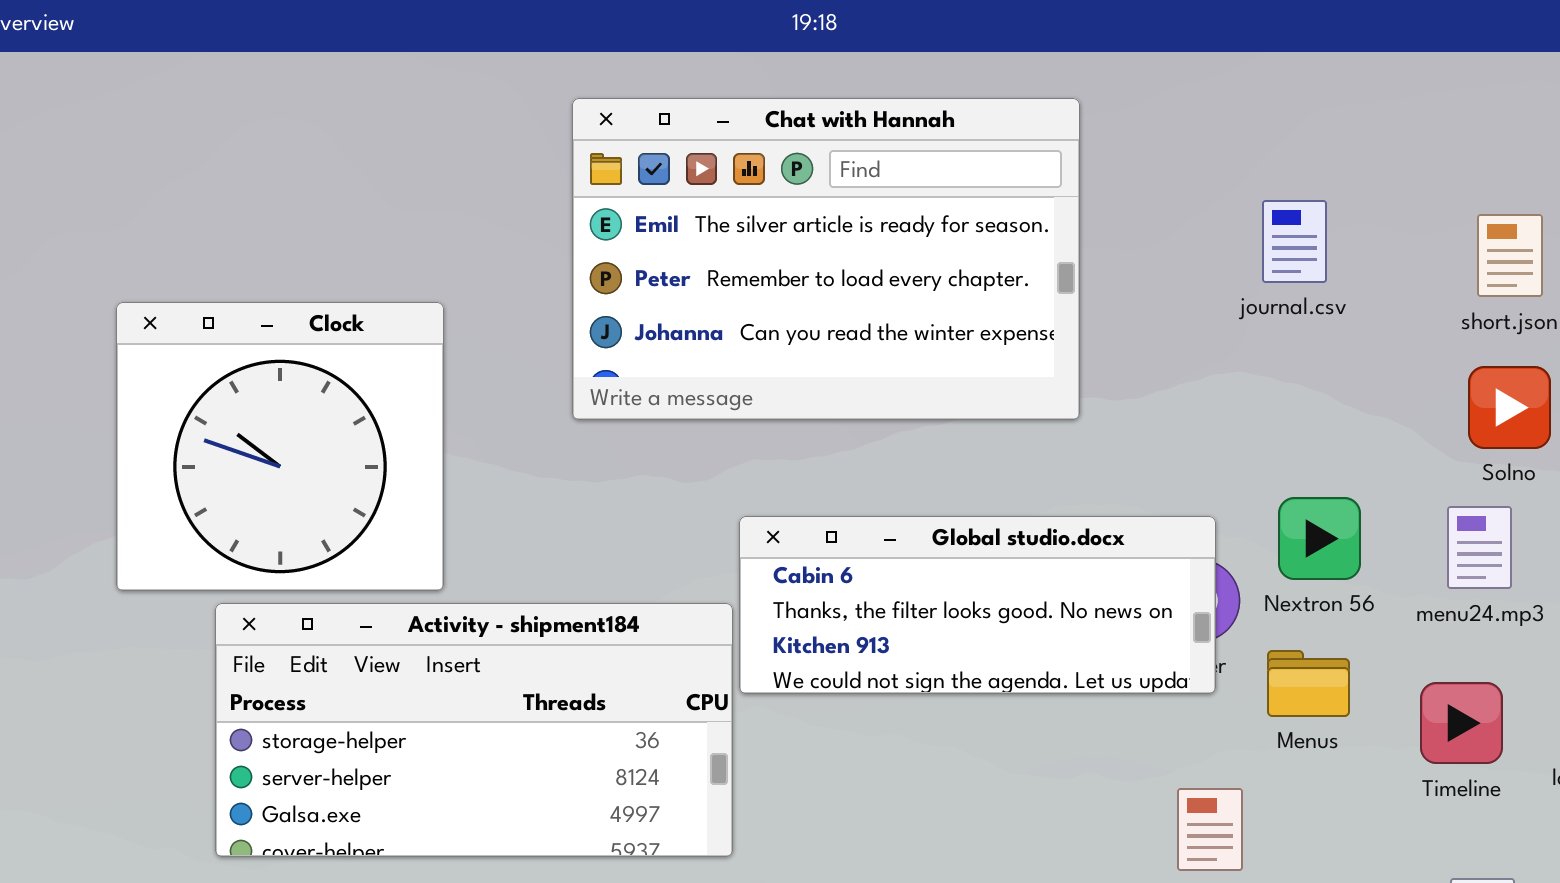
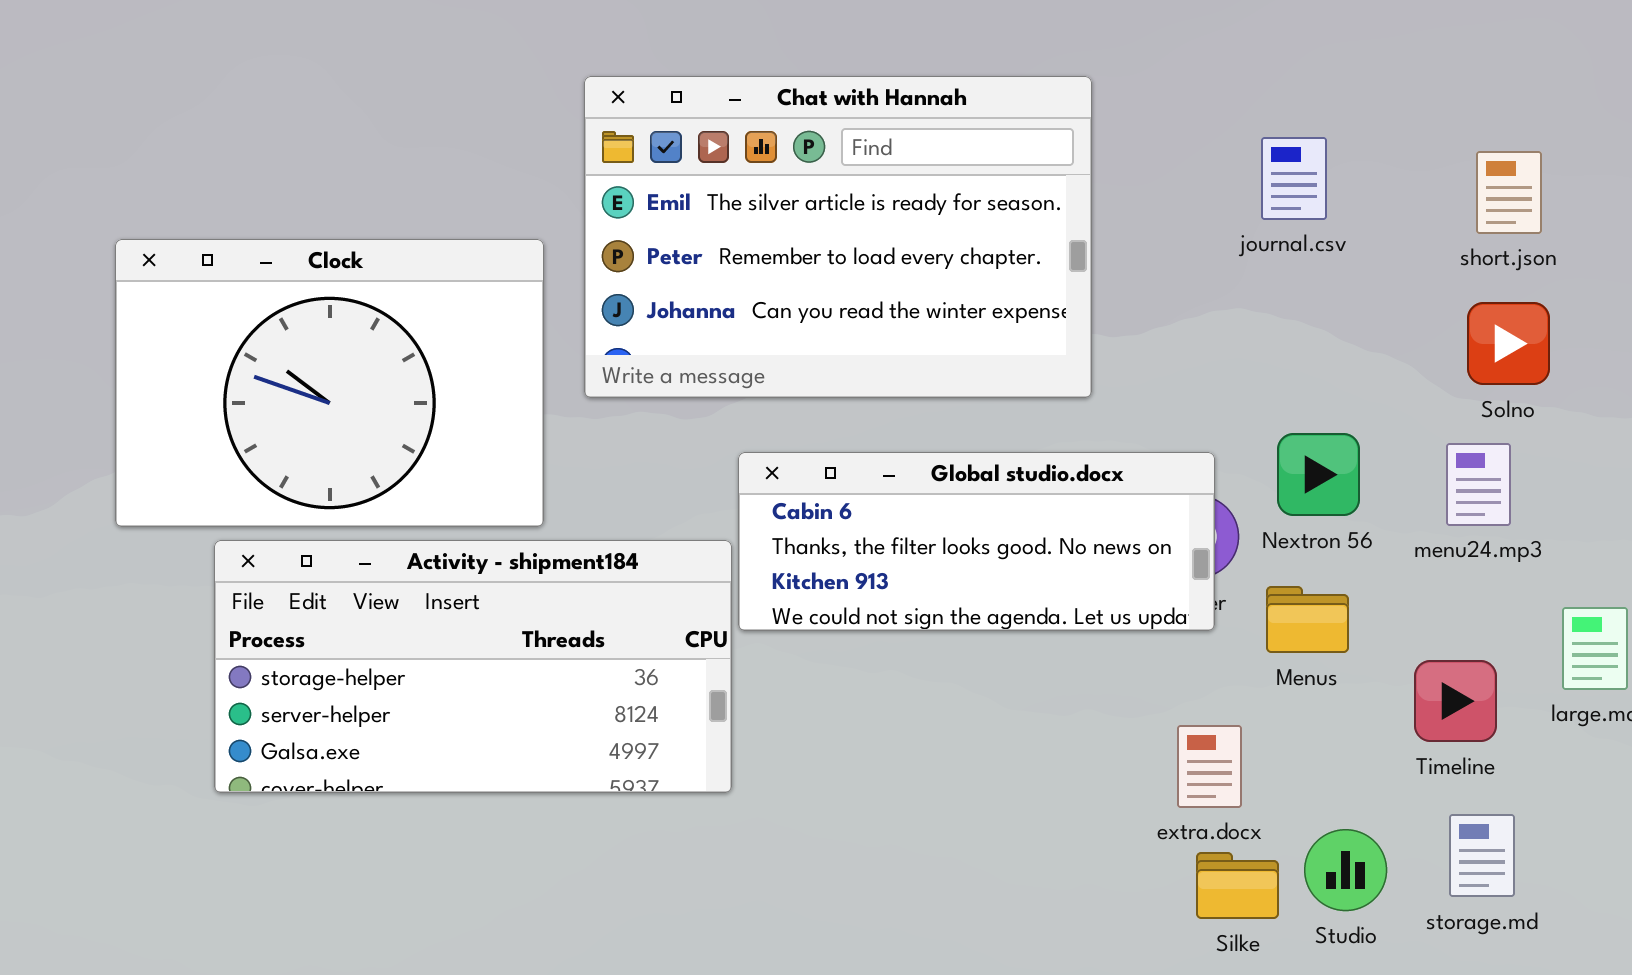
Chat with Hannah: [572,98,1080,420] -> [584,76,1092,398], moved
Clock: [116,302,444,591] -> [115,239,544,527], resized
Timeline: [1420,682,1503,764] -> [1414,660,1497,742], moved

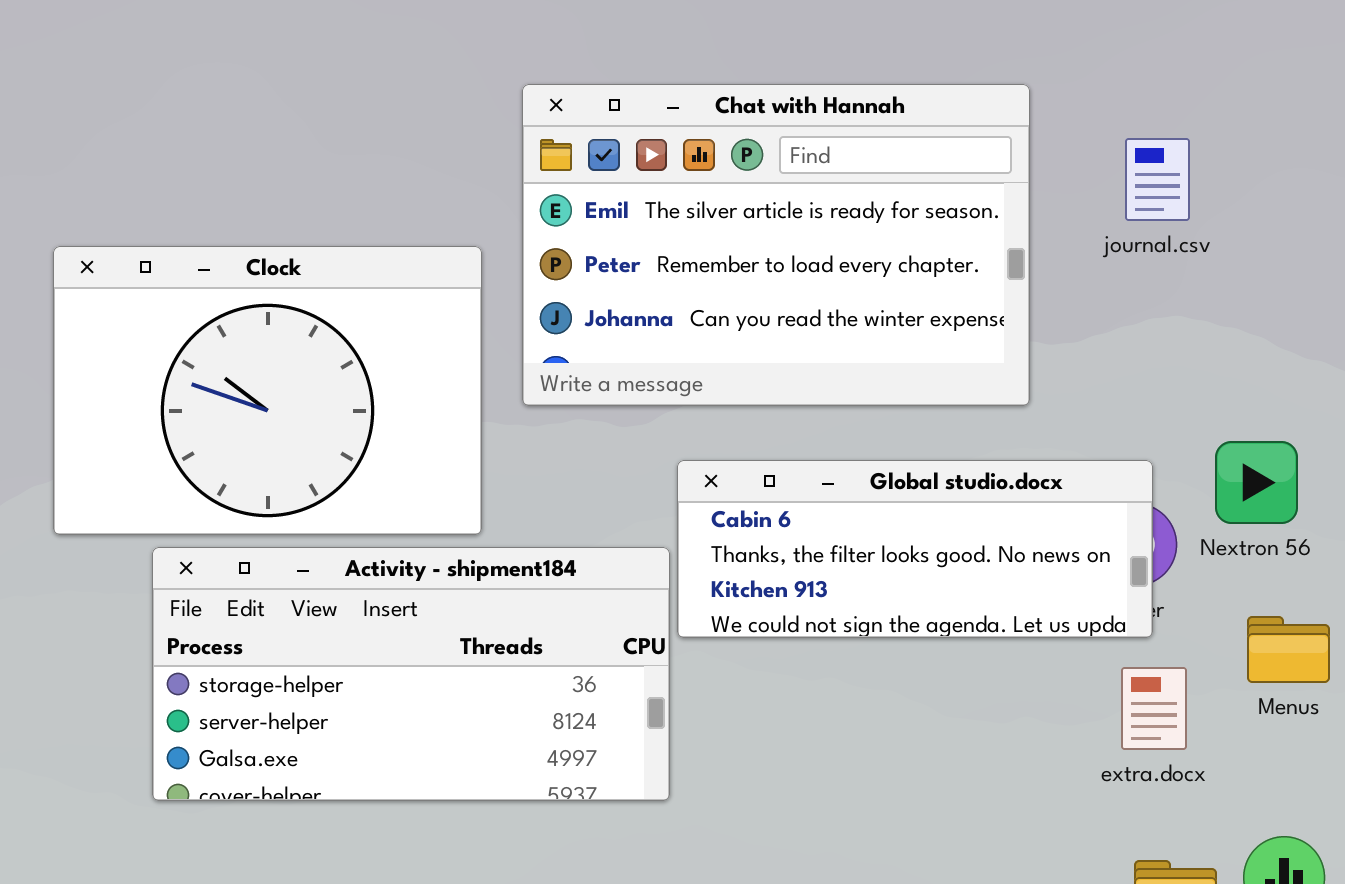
journal.csv: [1261,137,1327,220] -> [1125,138,1190,221], moved
Menus: [1266,586,1349,653] -> [1247,616,1330,683], moved
extra.docx: [1177,725,1242,808] -> [1121,667,1187,750], moved

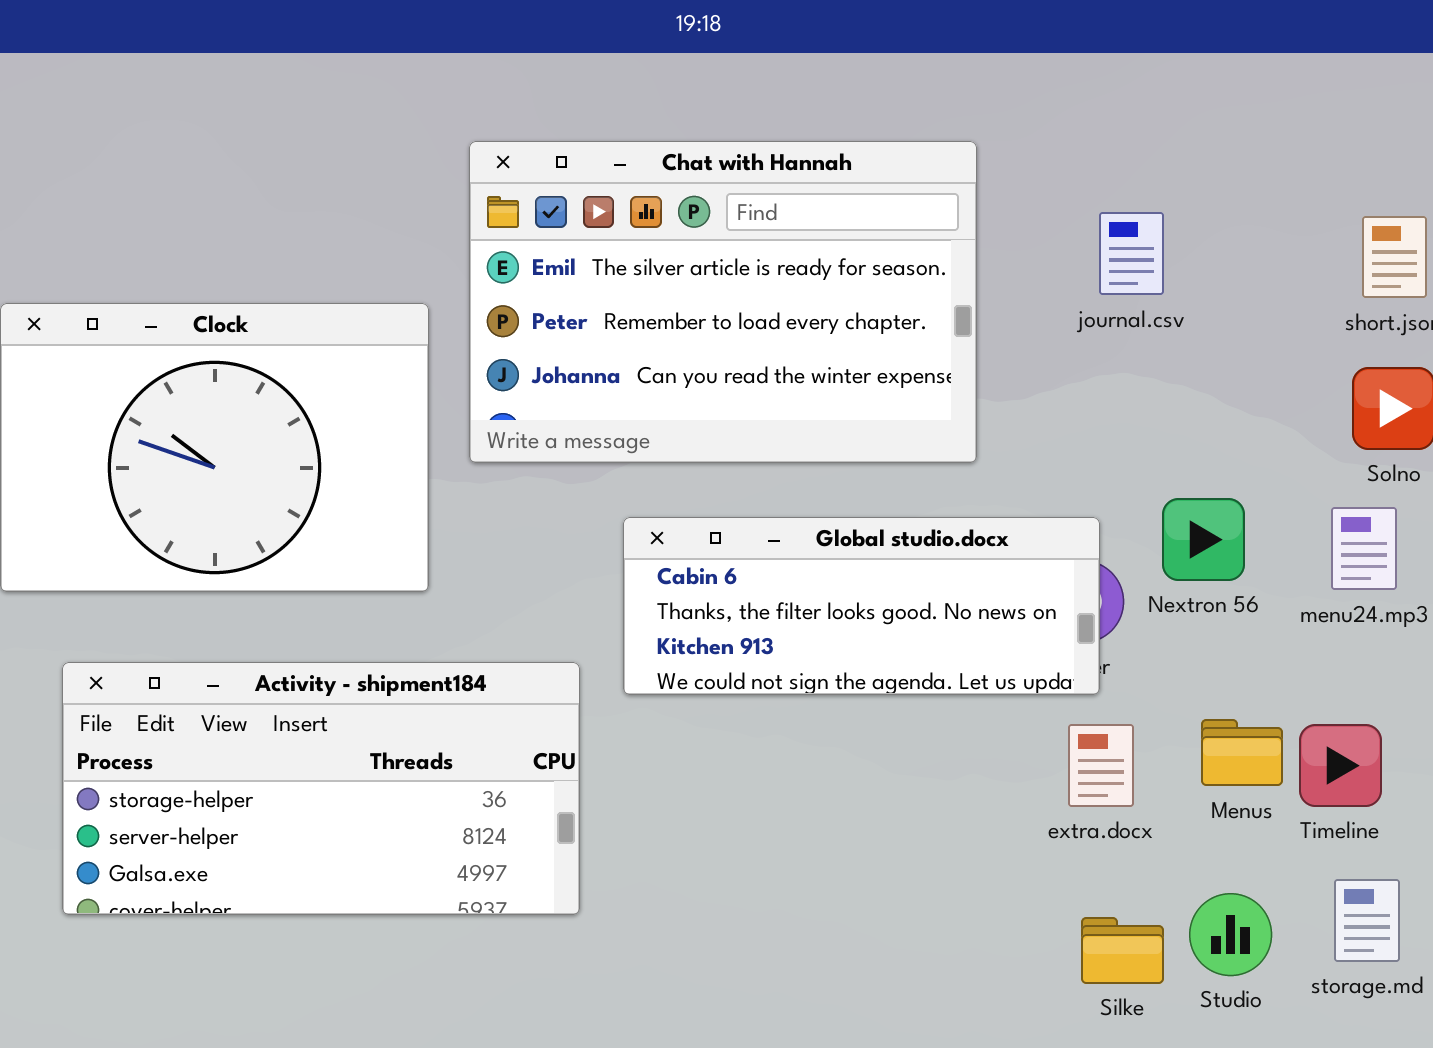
journal.csv: [1125,138,1190,221] -> [1099,212,1164,295], moved
Activity - shipment184: [152,547,670,801] -> [62,662,580,915], moved
Menus: [1247,616,1330,683] -> [1201,719,1283,786], moved

